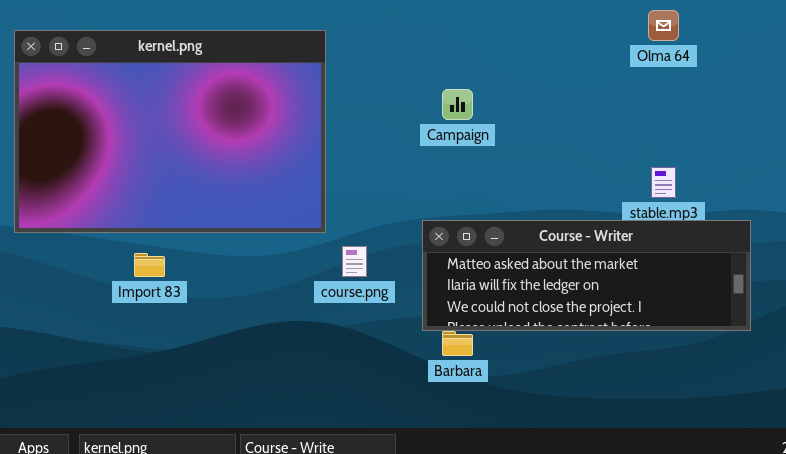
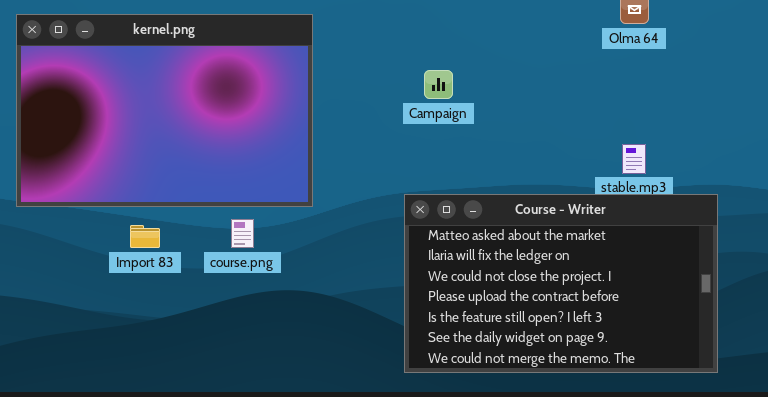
Course - Writer: [422,220,751,331] -> [404,194,718,373], resized
course.png: [342,246,367,277] -> [231,219,254,248], moved

